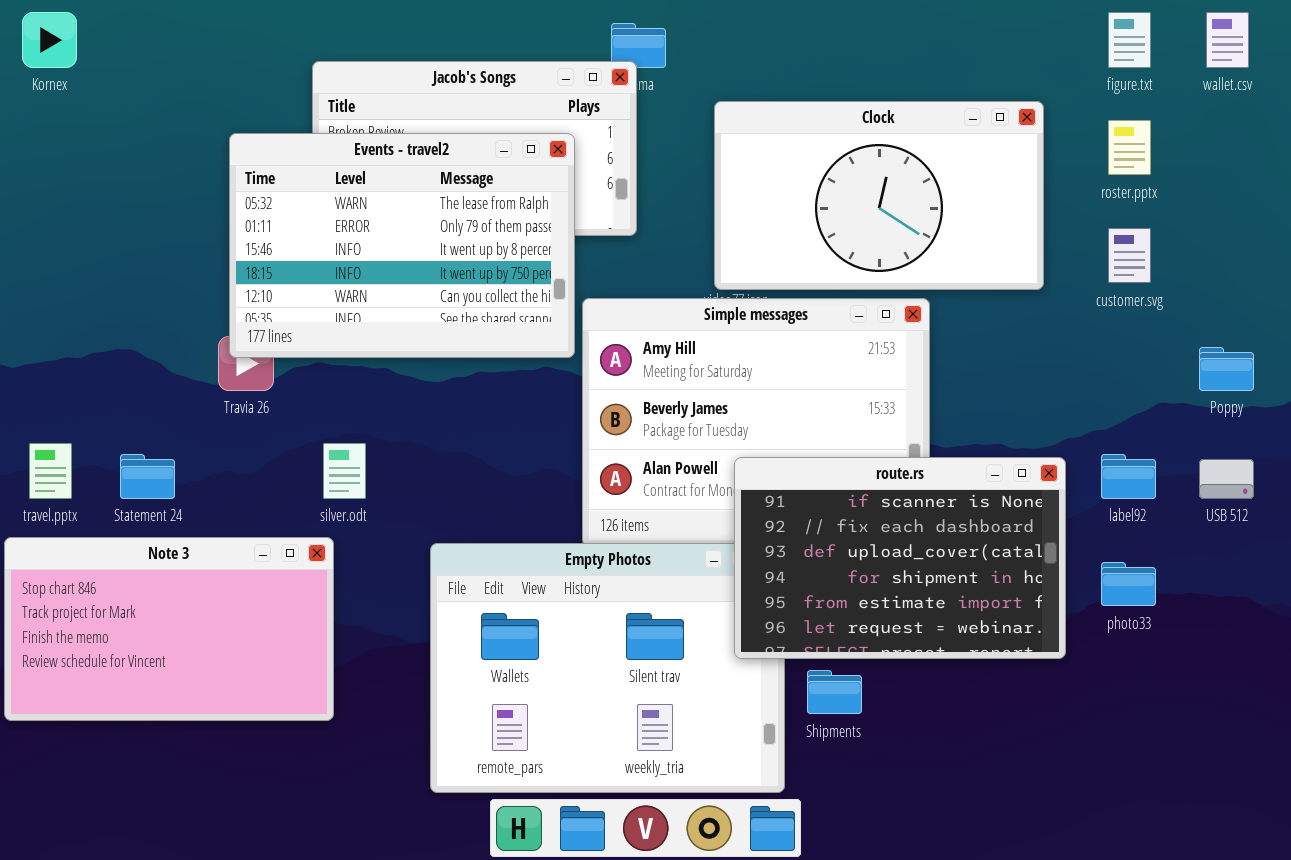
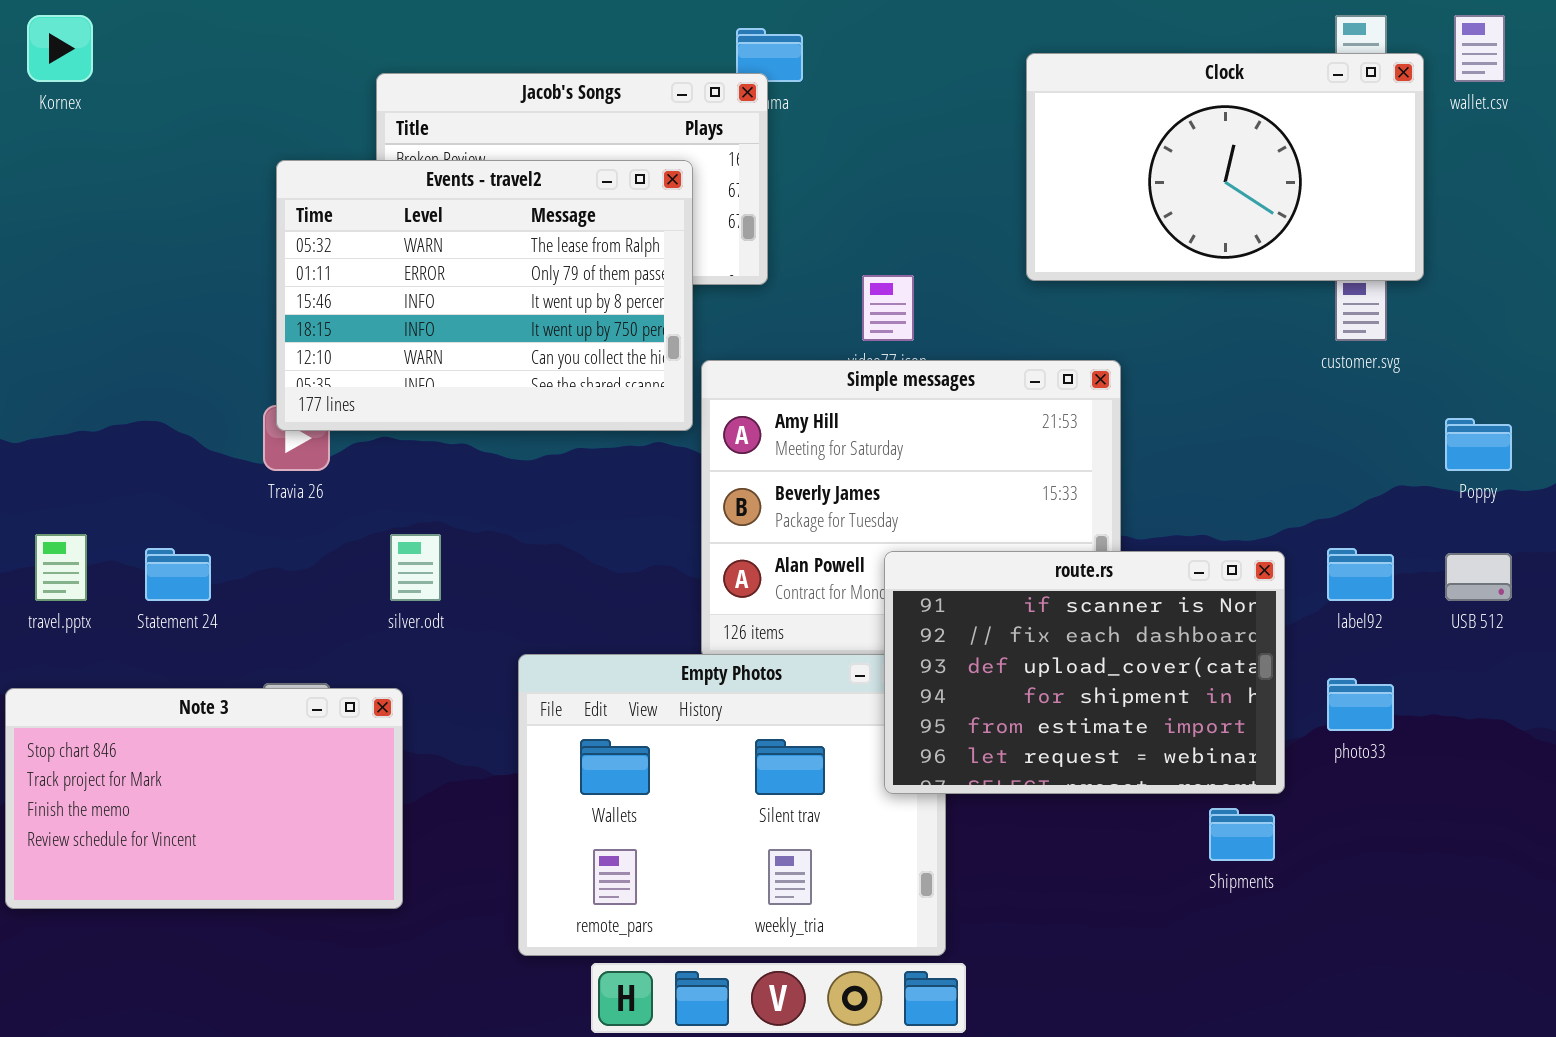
Clock: [714,101,1044,290] -> [1026,53,1424,281], moved
Note 3: [4,537,334,721] -> [5,688,403,909], moved
Shipments: [807,670,862,714] -> [1209,808,1275,861], moved

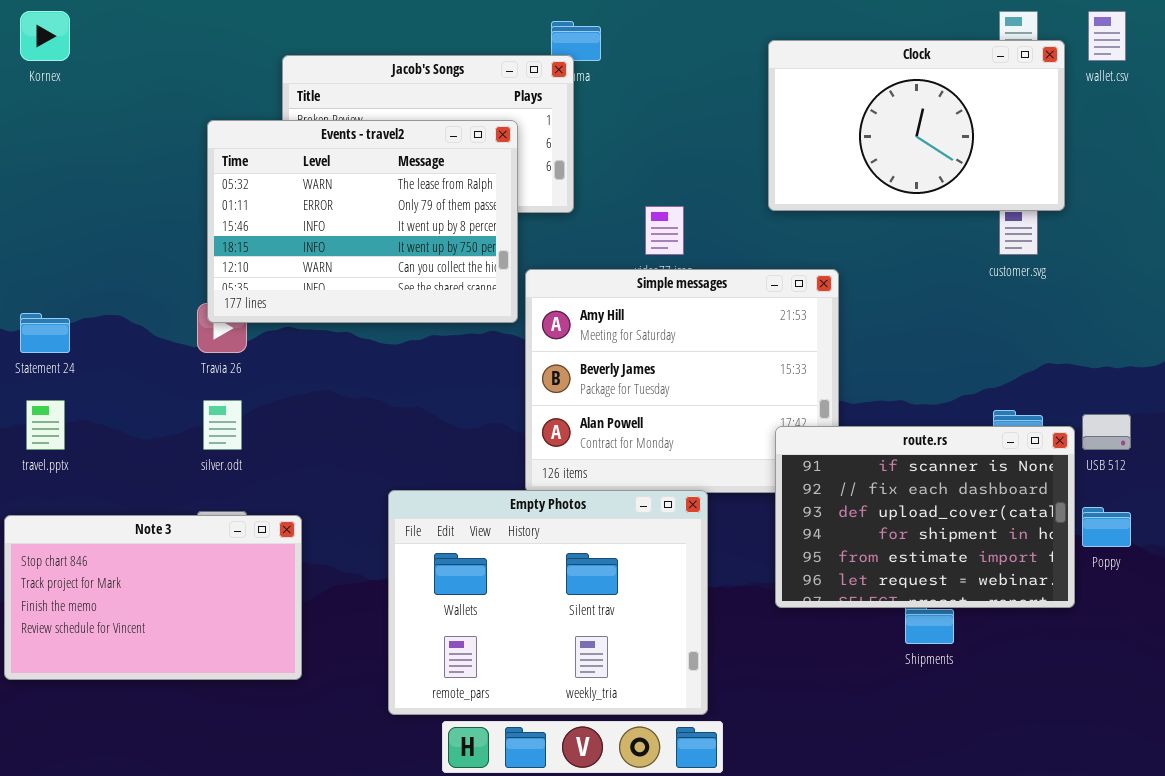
Poppy: [1445,418,1512,471] -> [1082,507,1131,547], moved
silver.odt: [390,534,441,601] -> [203,400,242,450], moved
Statement 24: [145,548,211,601] -> [20,313,70,353], moved
route.rs: [884,551,1285,794] -> [775,426,1075,608], moved

